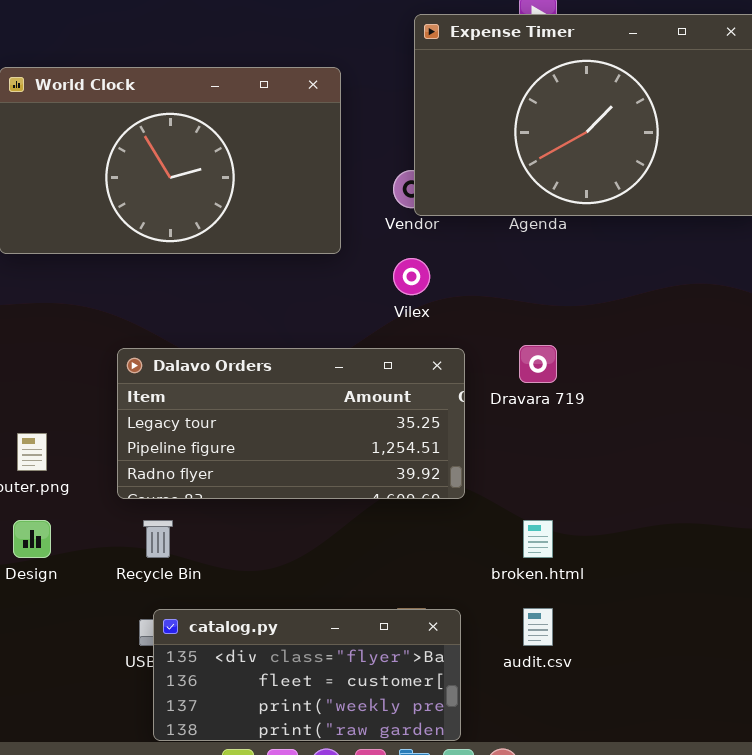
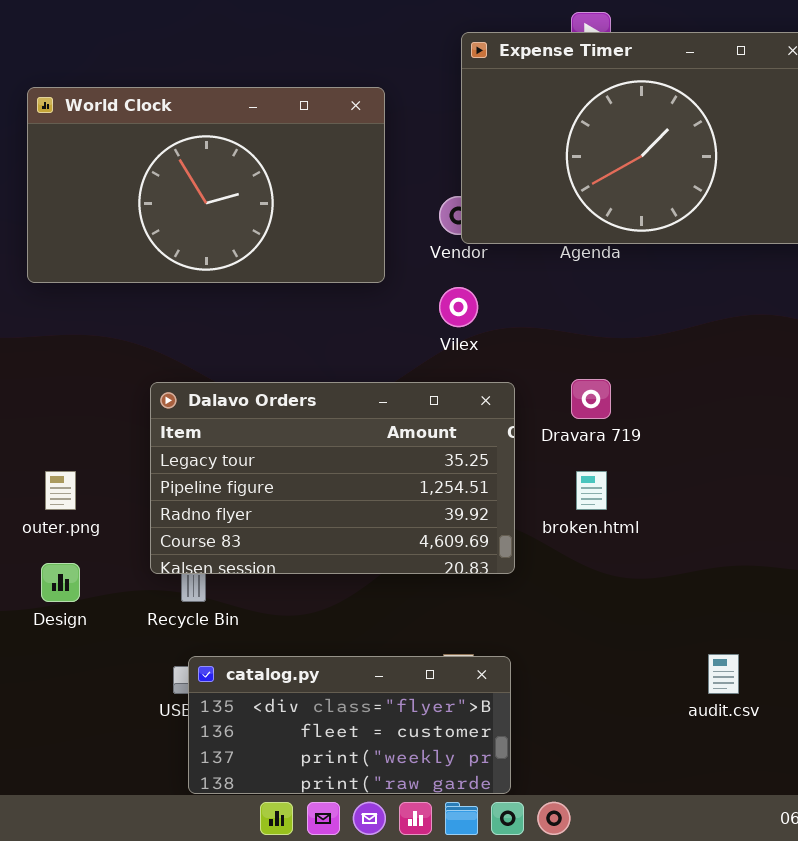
Dalavo Orders: [117,348,465,499] -> [150,382,515,574], resized
broken.html: [523,520,553,558] -> [576,471,607,510], moved
audit.csv: [523,608,553,646] -> [708,654,739,694], moved

